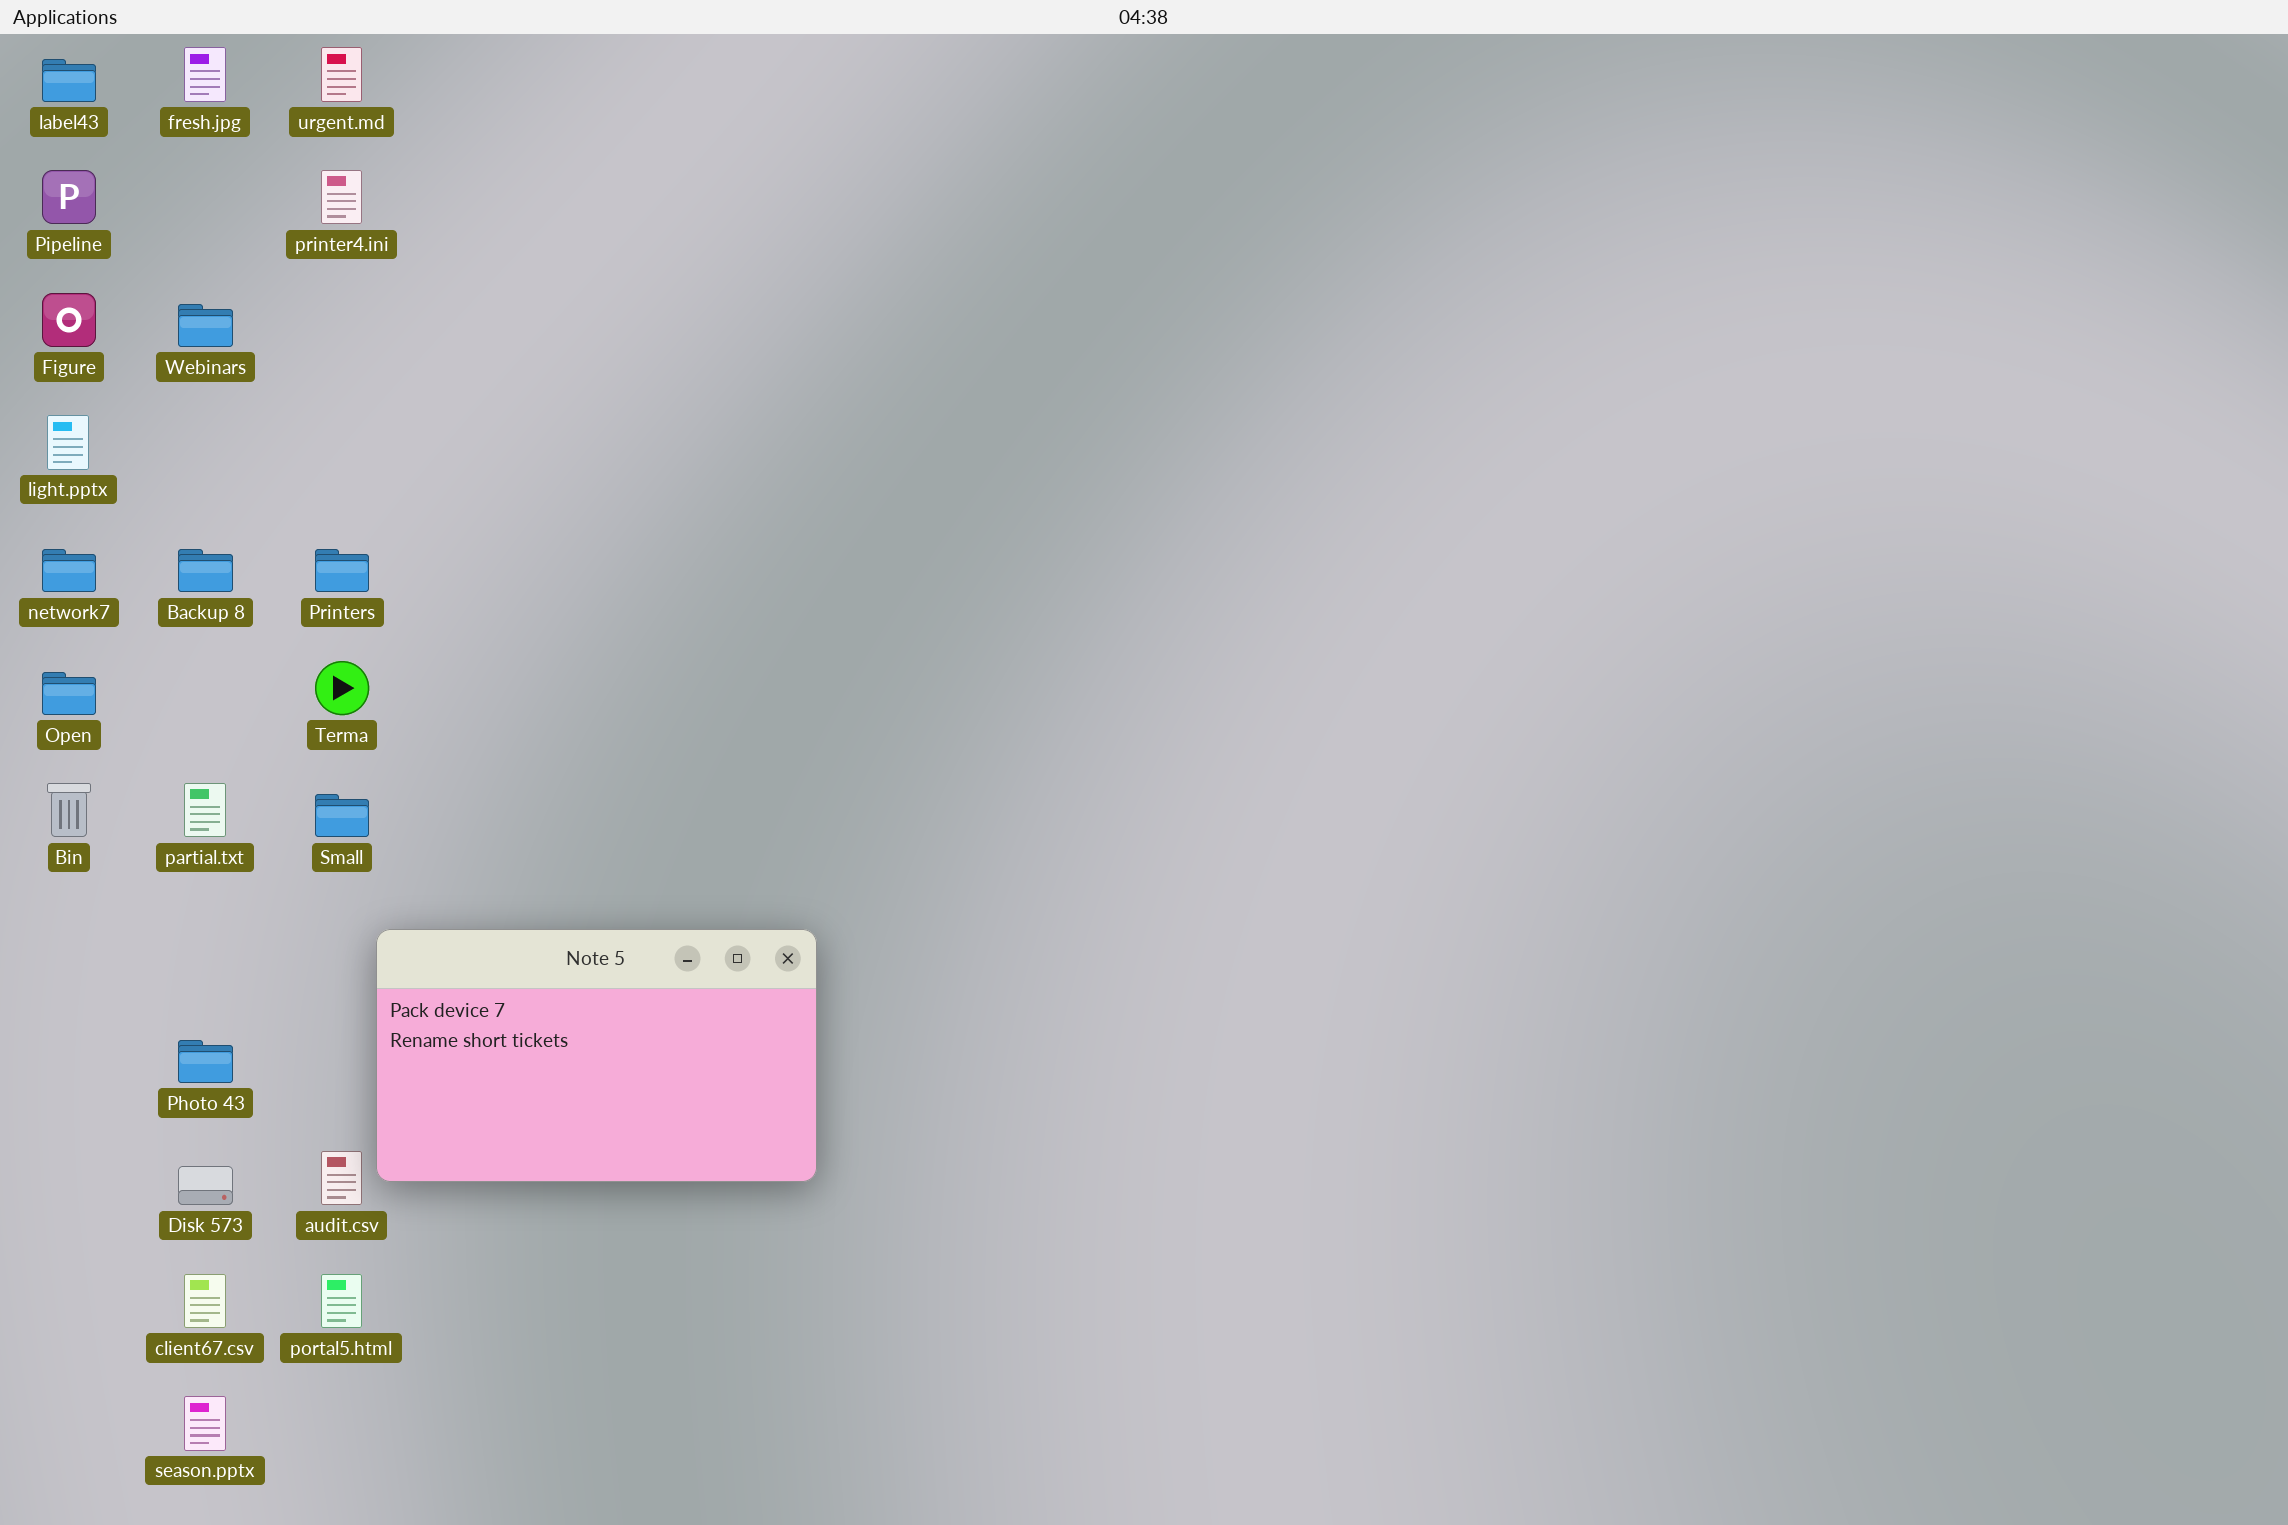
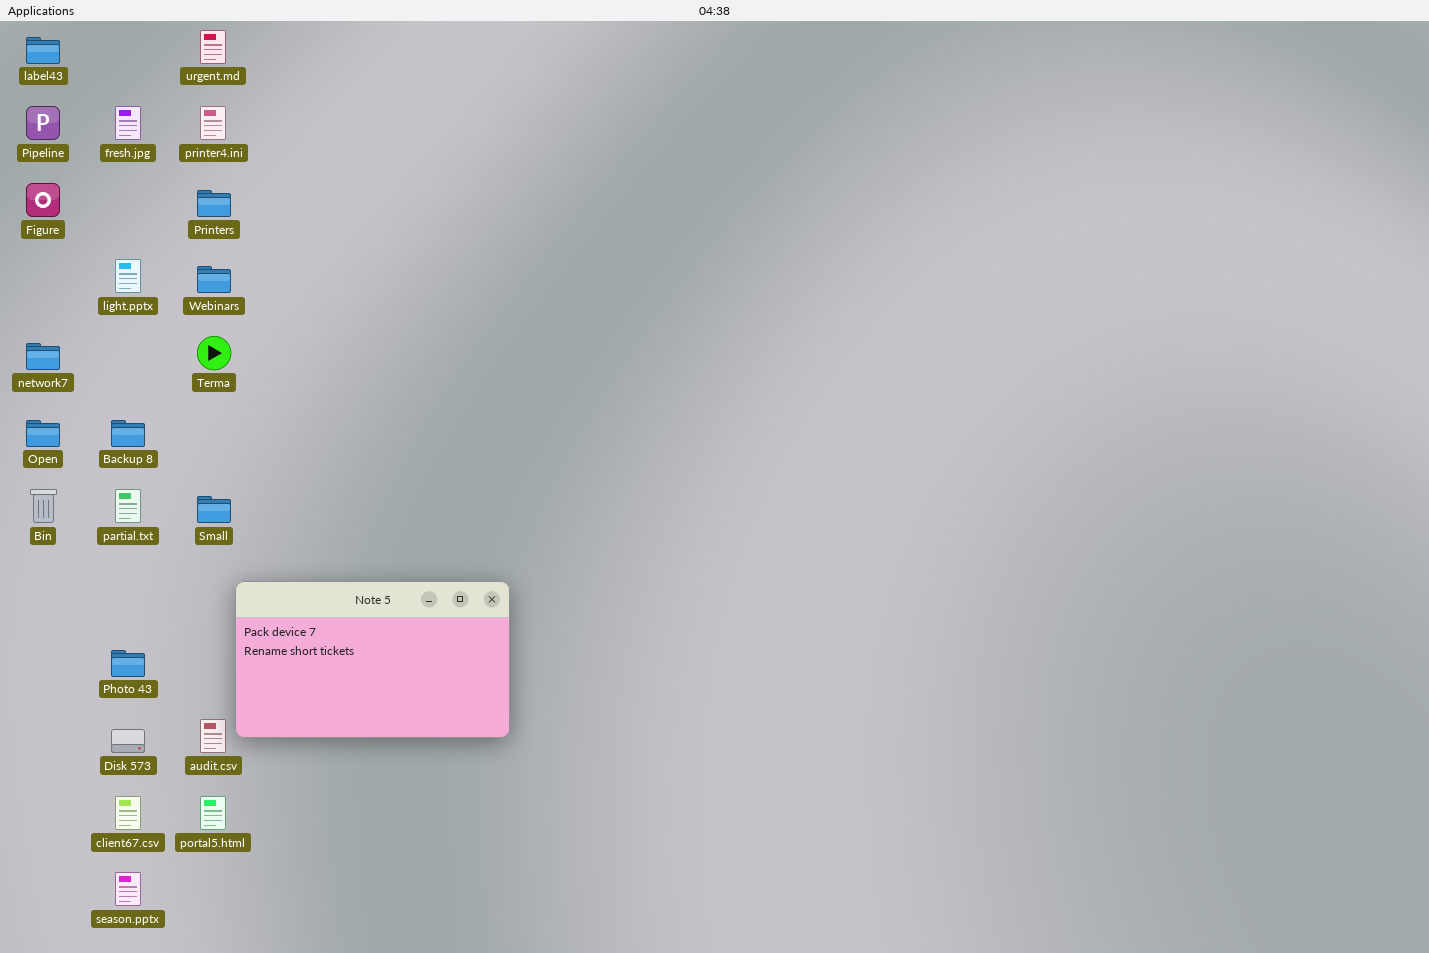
fresh.jpg: [184,47,226,102] -> [115,106,141,140], moved
Webinars: [178,304,233,347] -> [197,266,231,293], moved
light.pptx: [47,415,89,470] -> [115,259,141,293], moved
Backup 8: [178,549,233,592] -> [111,420,145,447], moved
Printers: [315,549,369,592] -> [197,190,231,217], moved
Terma: [315,661,369,715] -> [197,336,231,370], moved

